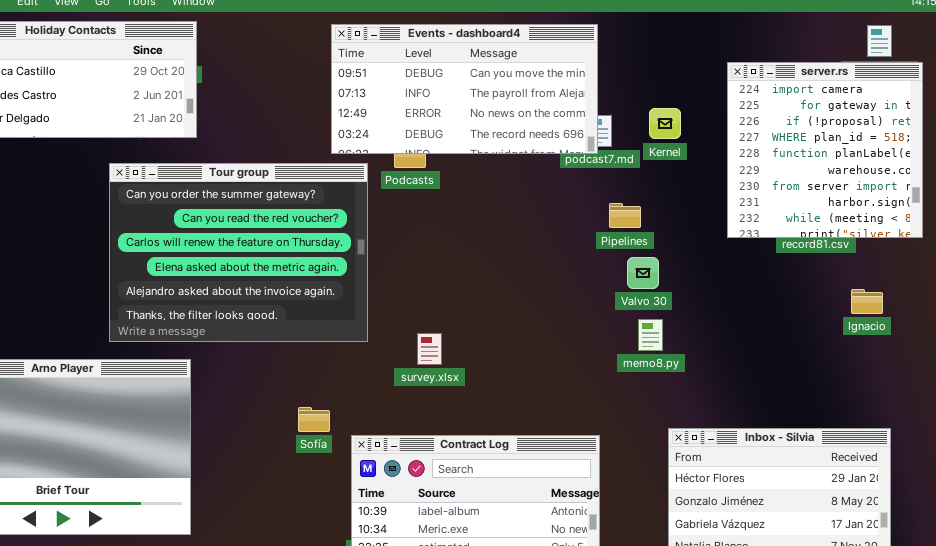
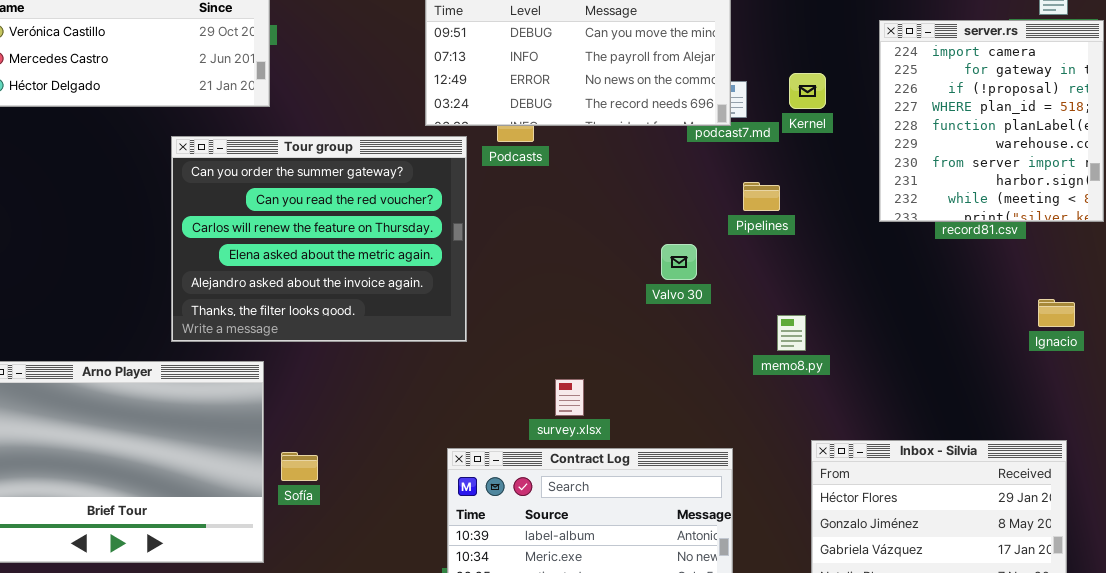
Valvo 30: [627,257,659,289] -> [661,244,697,280], moved
Ignacio: [851,289,883,314] -> [1038,299,1075,327], moved
survey.xlsx: [417,333,442,365] -> [555,379,584,416], moved
Sofía: [298,407,330,432] -> [281,452,318,481], moved

